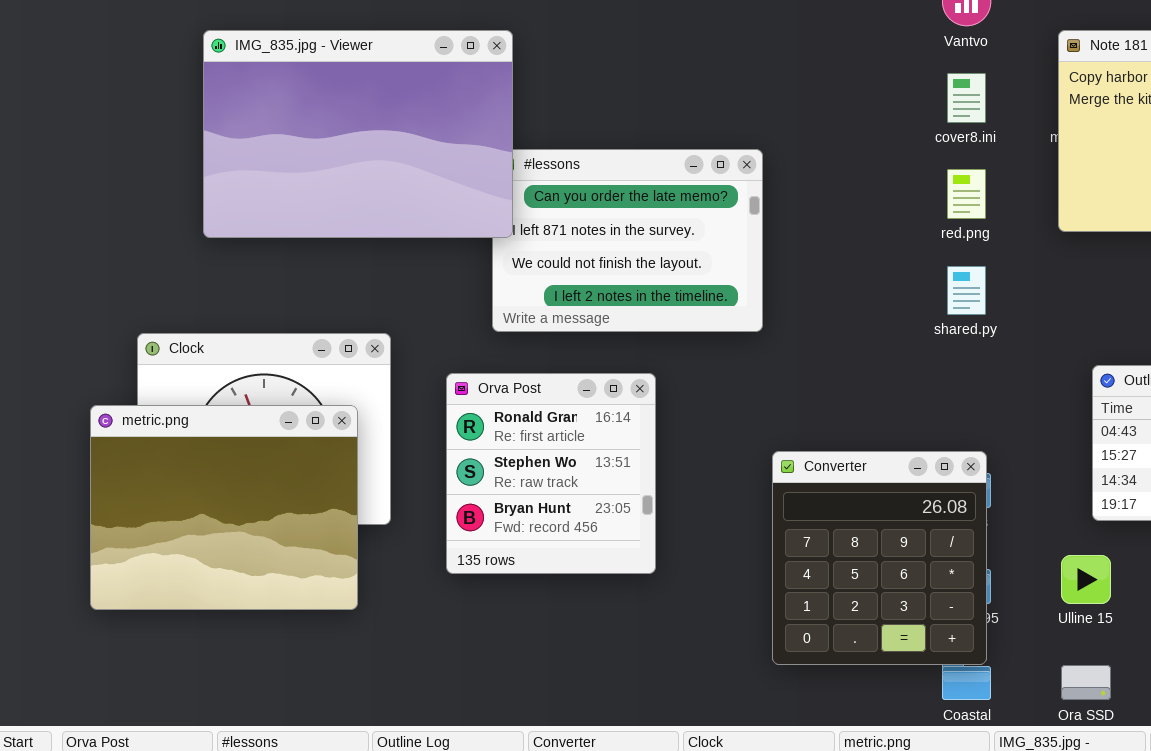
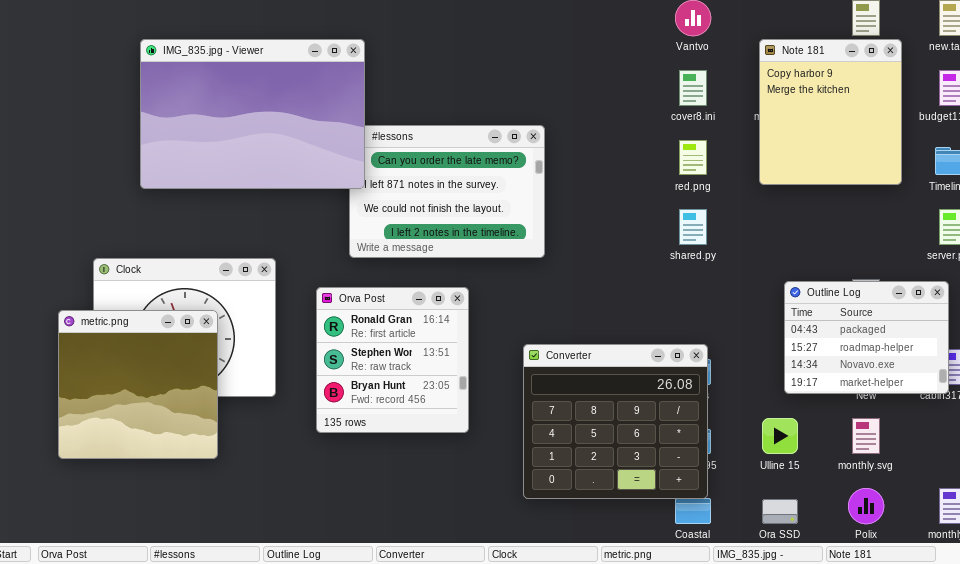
metric.png: [90,405,358,610] -> [58,310,218,459], resized
Converter: [772,451,987,665] -> [523,344,708,499], resized

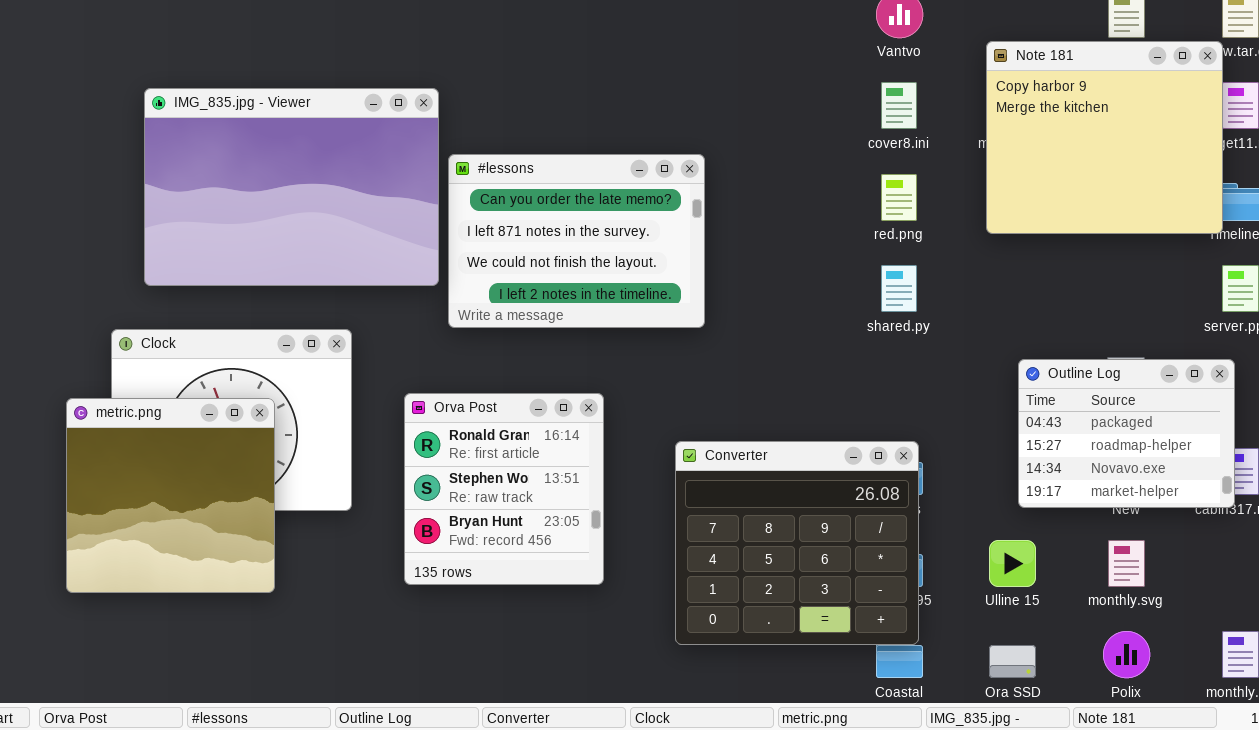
IMG_835.jpg - Viewer: [140,39,365,189] -> [144,88,439,286], moved
Note 181: [759,39,902,185] -> [986,41,1223,234], resized
Orva Post: [316,287,469,433] -> [404,393,604,585], moved

